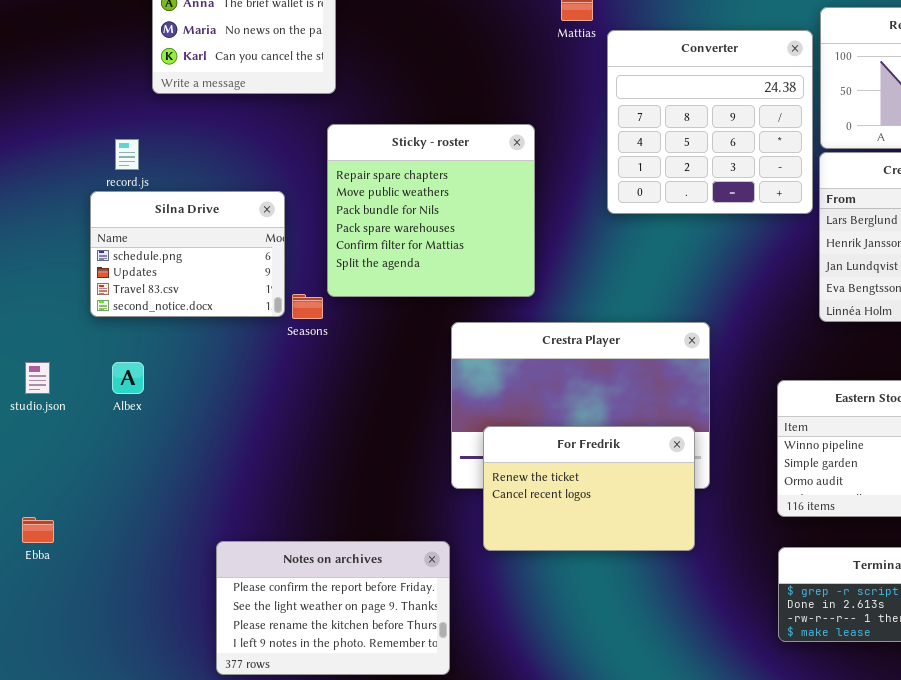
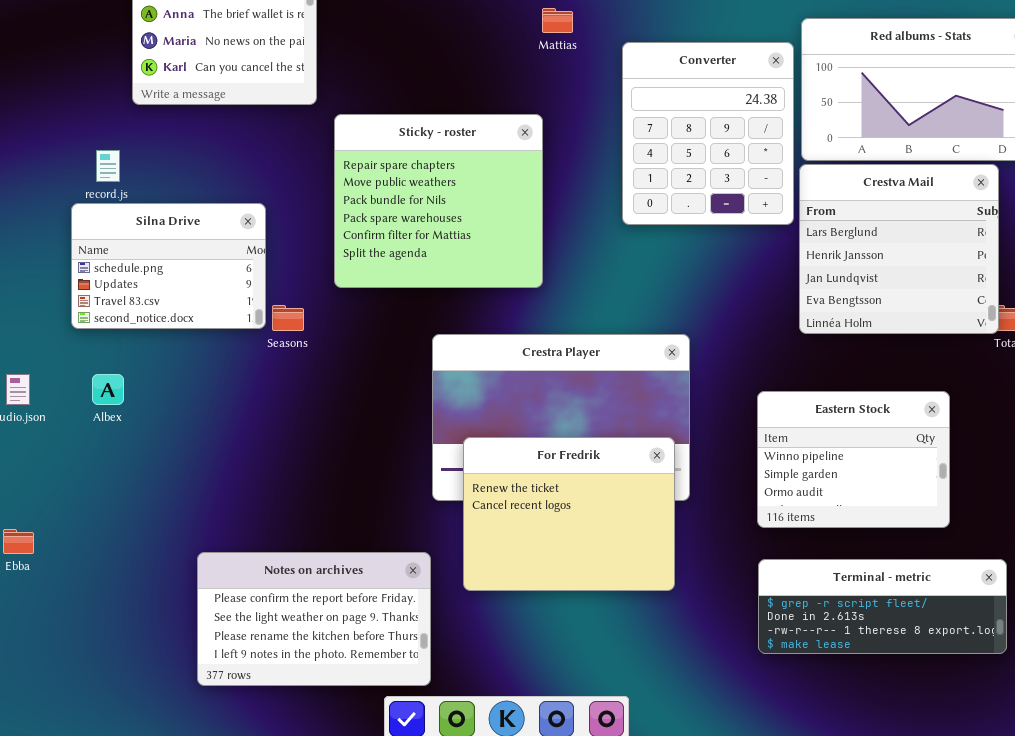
Converter: [607,30,813,214] -> [622,42,794,225], resized
Sticky - roster: [327,124,535,297] -> [334,114,543,288], moved
For Fredrik: [483,426,695,551] -> [463,437,675,591], resized

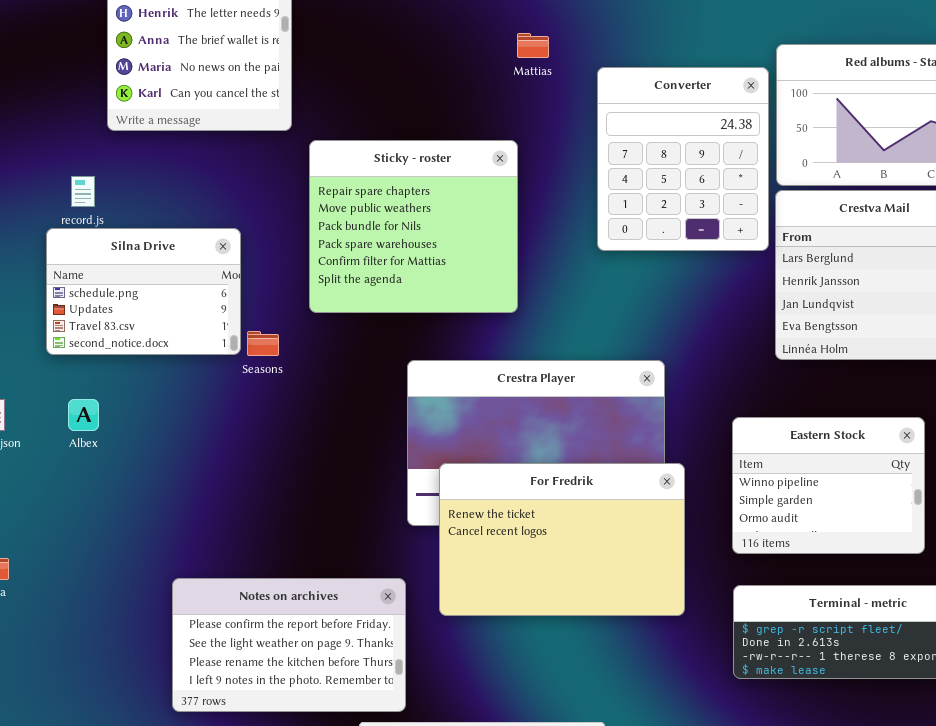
For Fredrik: [463,437,675,591] -> [439,463,685,616], resized

